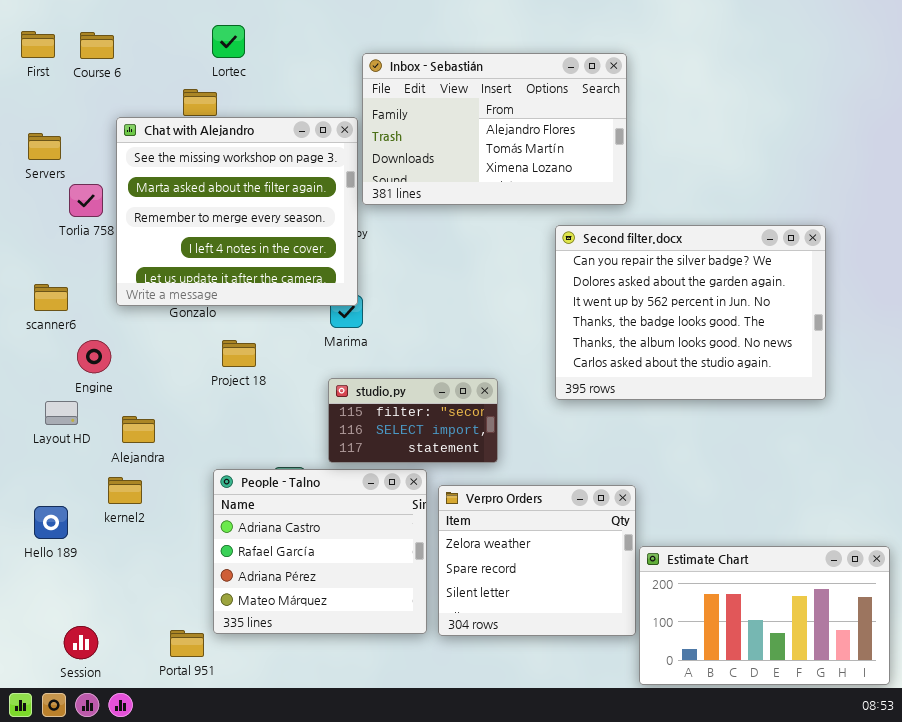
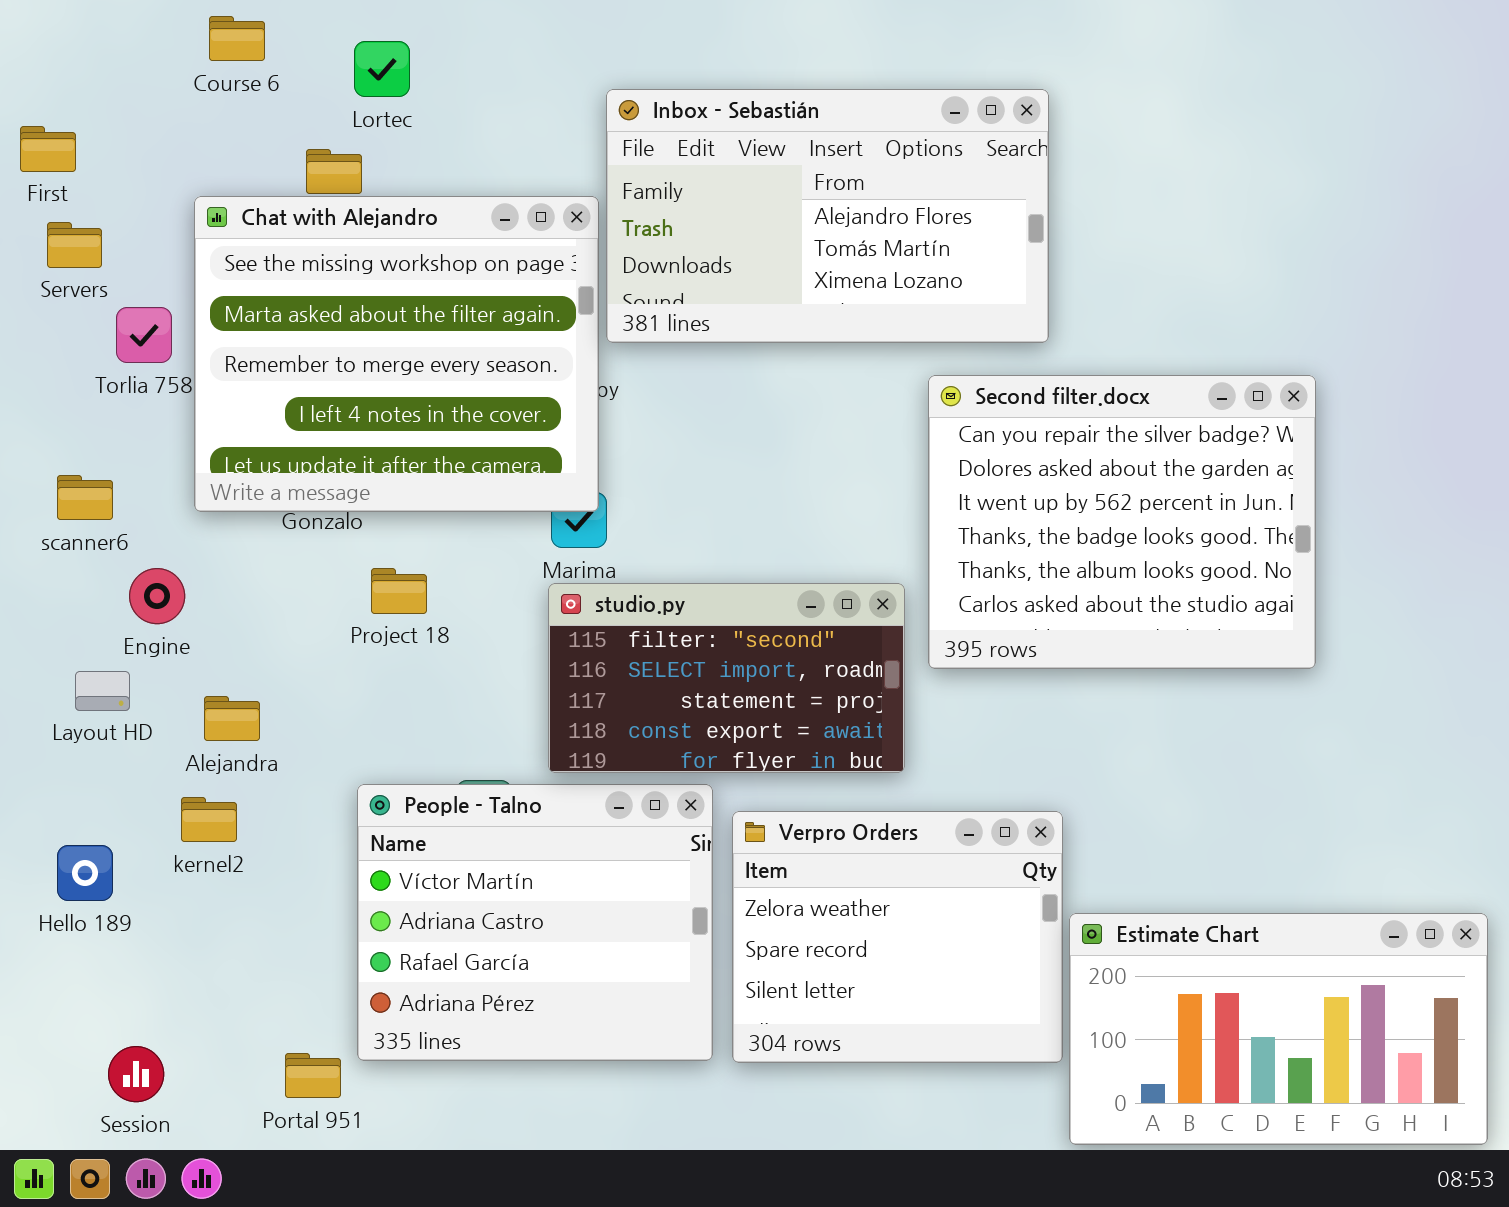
First: [21,31,55,58] -> [20,126,76,172], moved
Course 6: [80,32,114,59] -> [209,16,265,61], moved
Second filter.docx: [555,225,826,400] -> [928,375,1316,669], resized
studio.py: [328,378,498,463] -> [548,583,905,773], resized
People - Talno: [213,469,427,634] -> [357,784,713,1061], scrolled up 1 row

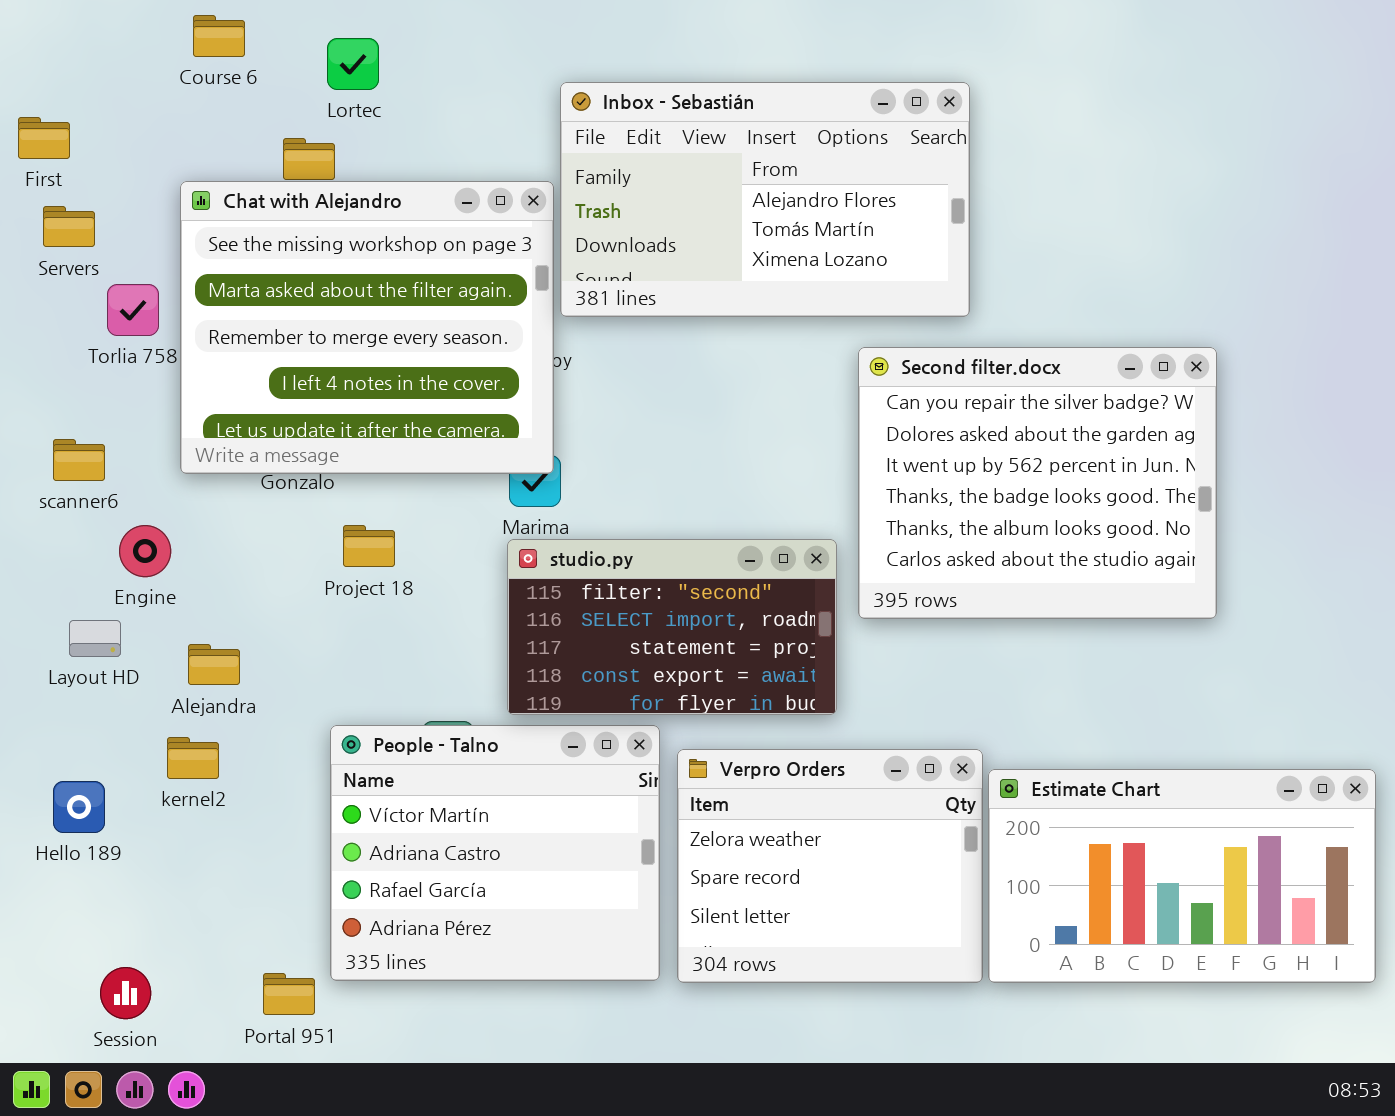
Estimate Chart: [1069,913,1488,1145] -> [988,769,1376,983], moved

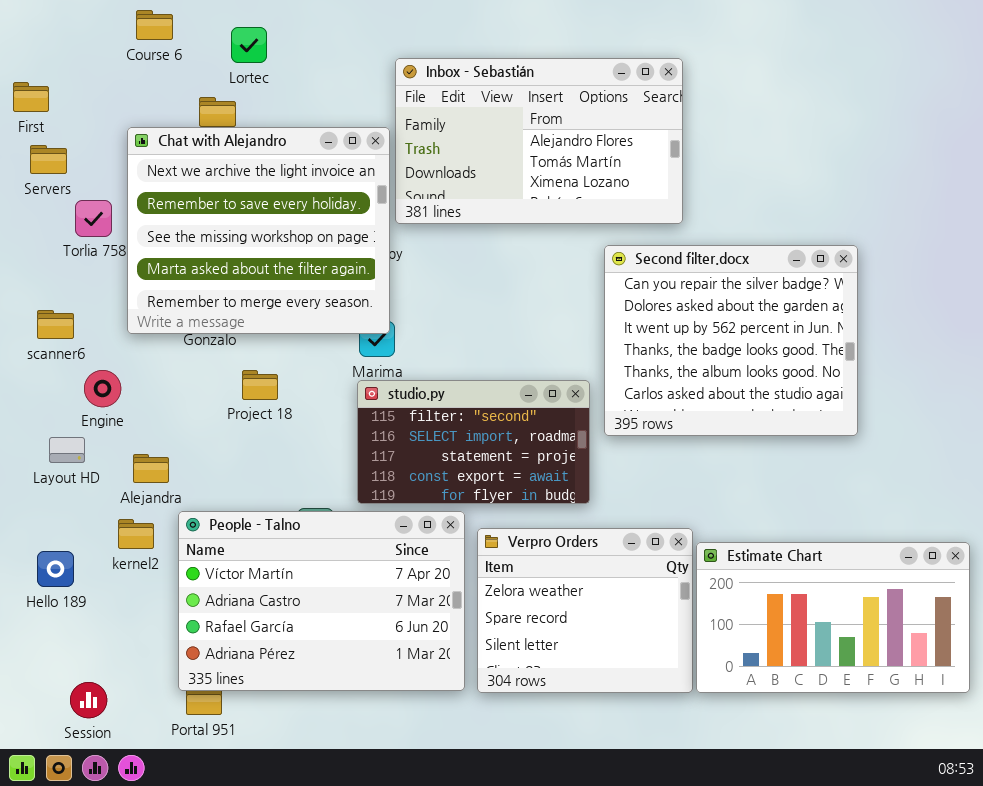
Chat with Alejandro: [180,181,554,474] -> [127,127,390,334], scrolled up 2 rows
People - Talno: [330,725,660,981] -> [178,511,465,691], resized

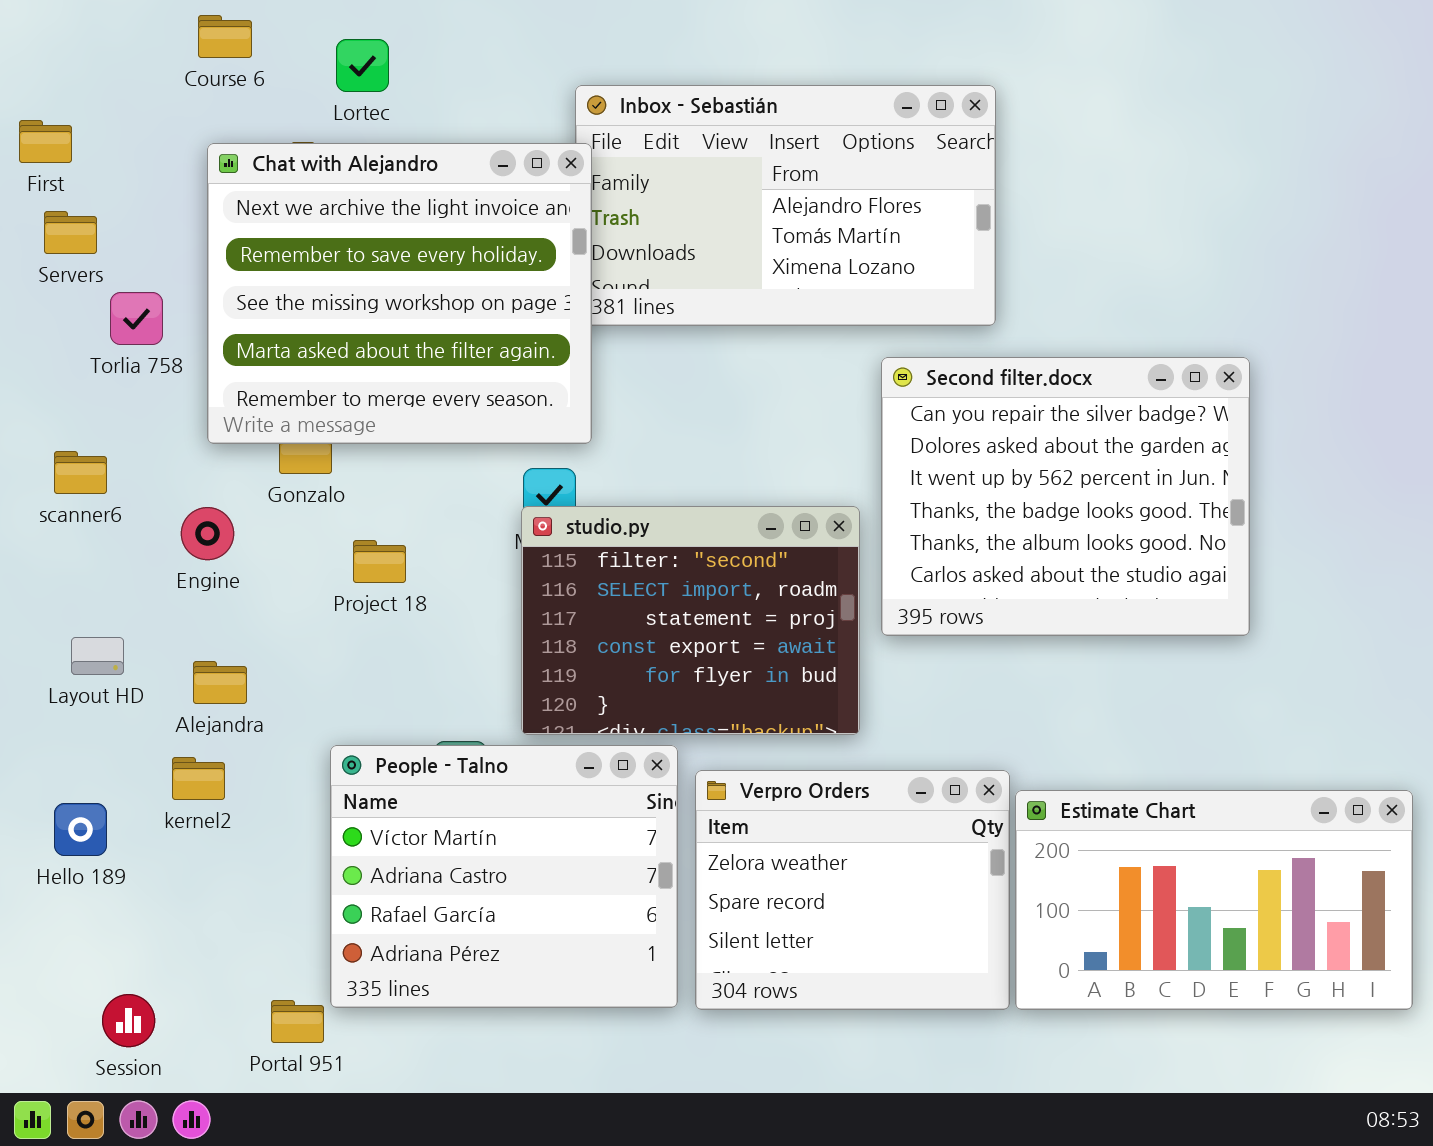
Chat with Alejandro: [127,127,390,334] -> [207,143,592,444], moved
Engine: [84,370,121,407] -> [181,507,234,560], moved
studio.py: [357,380,590,504] -> [521,506,860,735], resized
People - Talno: [178,511,465,691] -> [330,745,678,1008], resized

